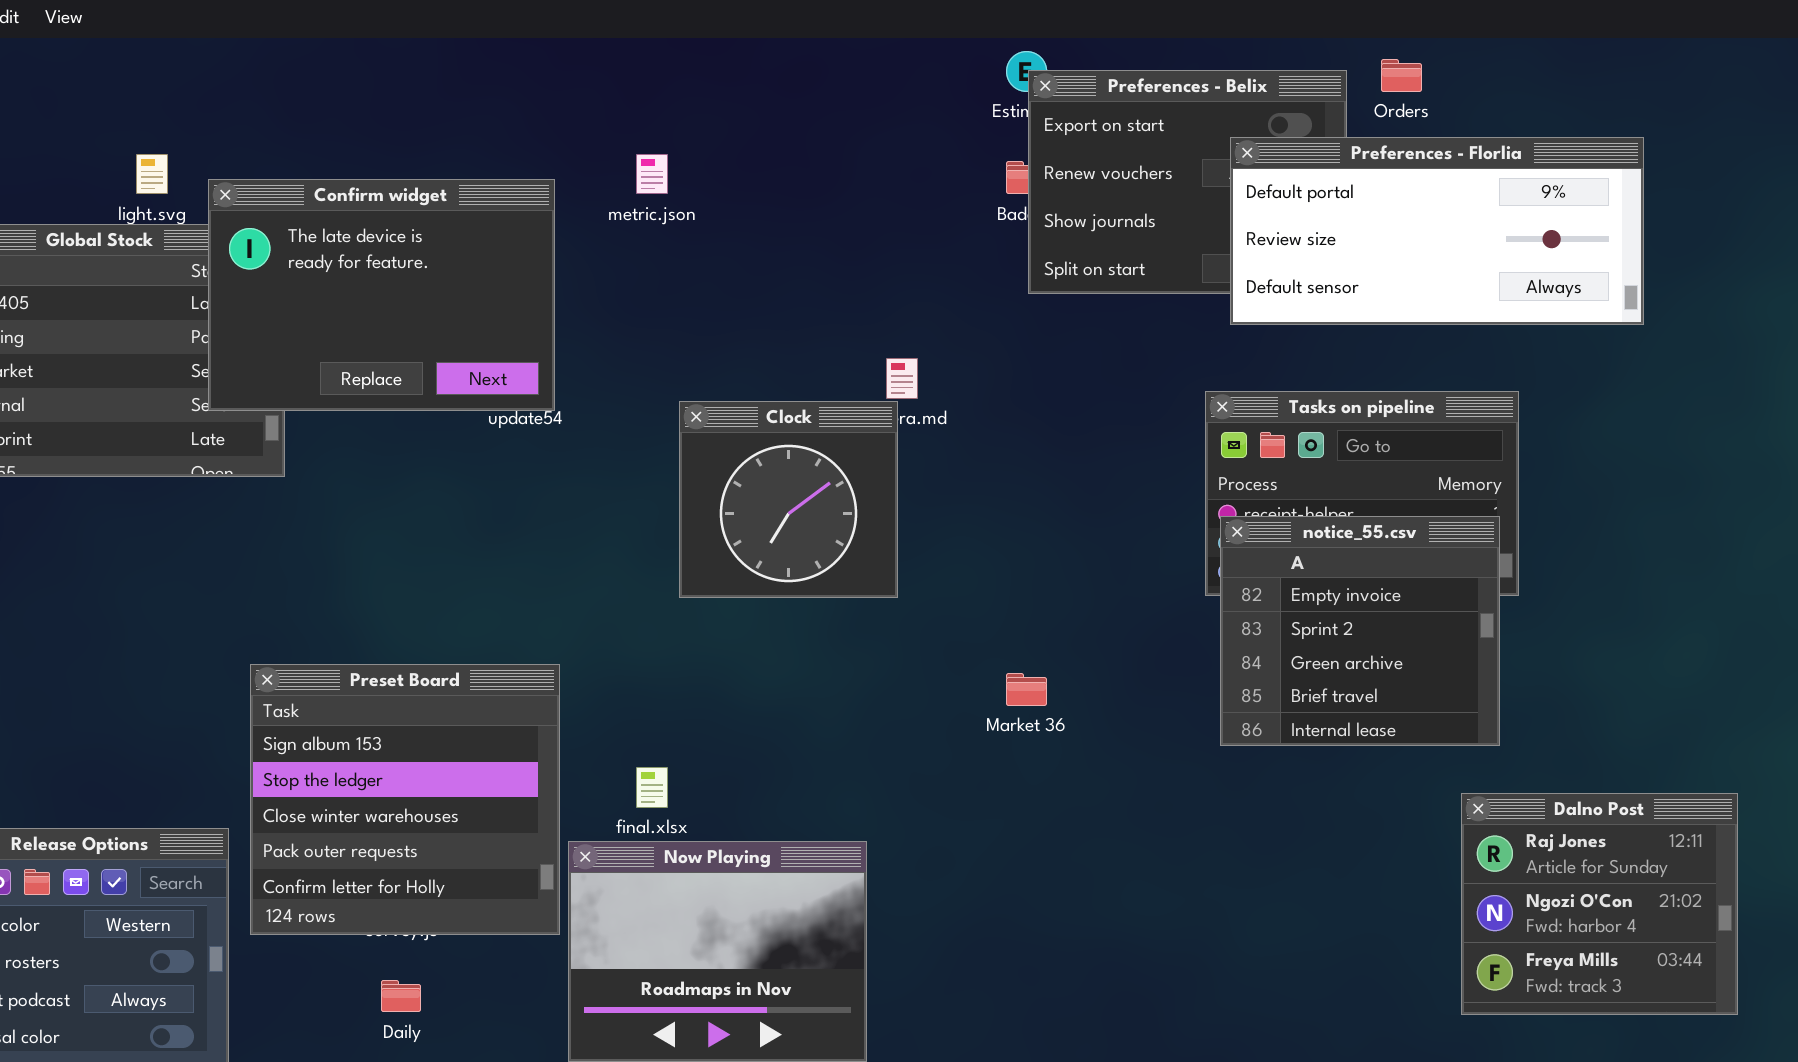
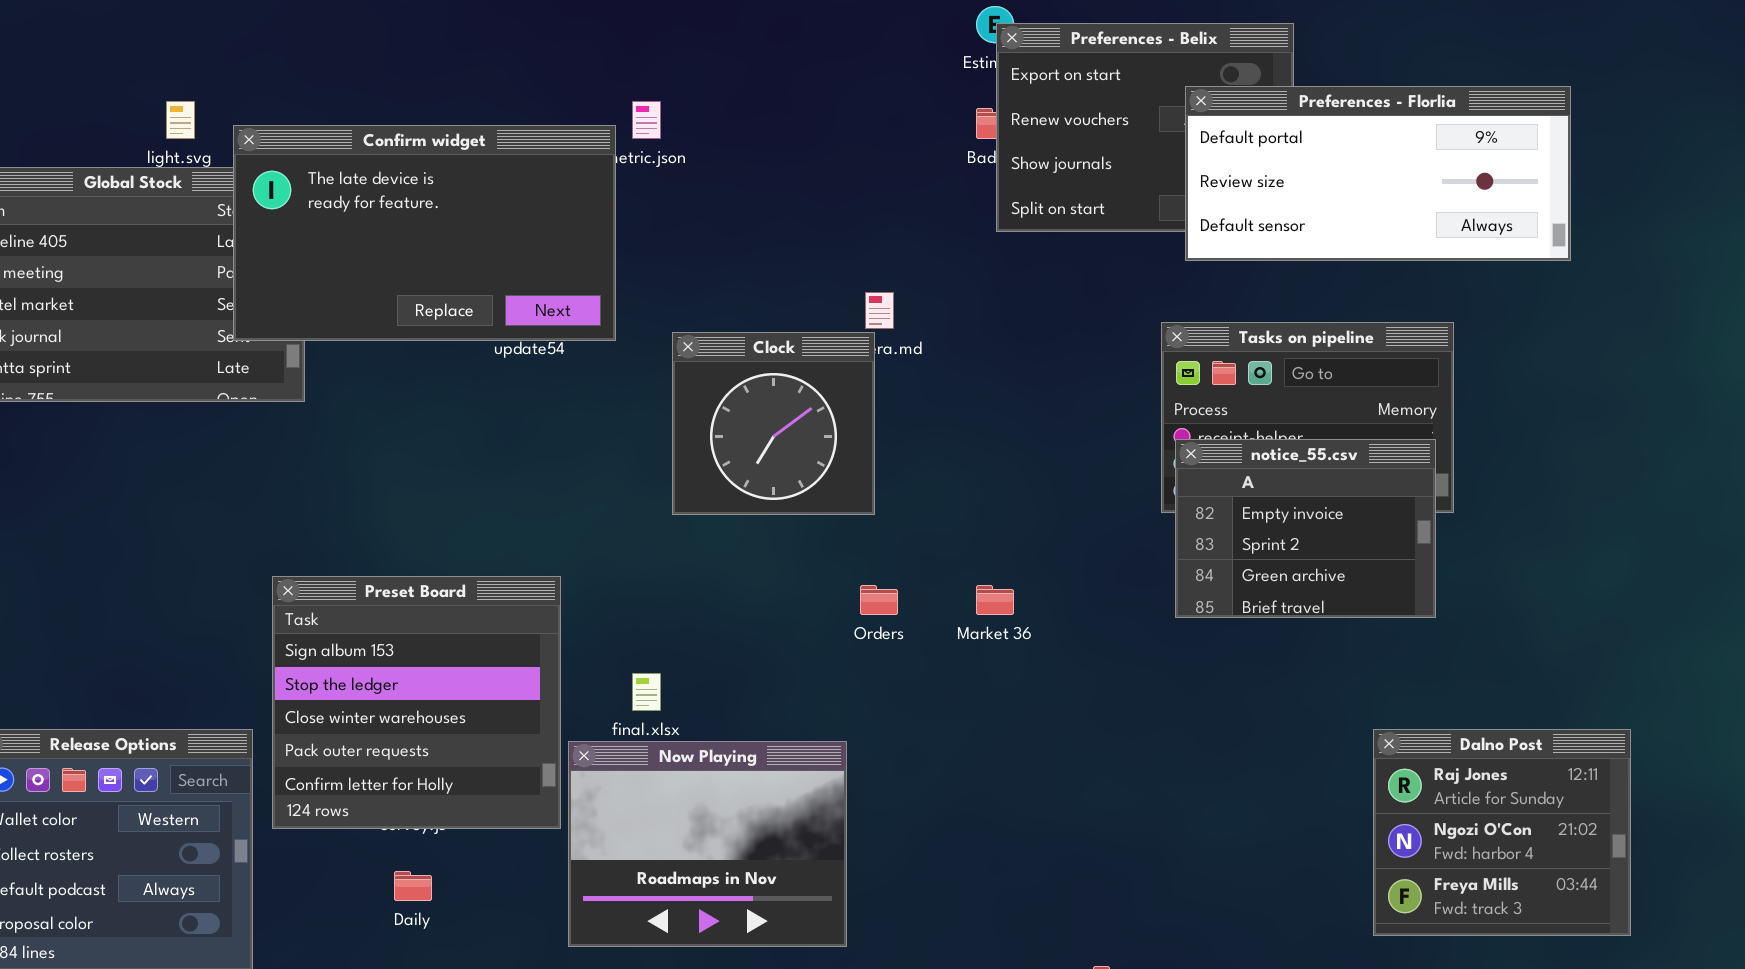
Orders: [1381,59,1422,92] -> [860,585,898,615], moved
Confirm widget: [208,179,555,411] -> [233,125,616,341], resized
notice_55.csv: [1220,516,1500,746] -> [1175,439,1436,618], resized
Dalno Post: [1461,793,1738,1015] -> [1373,729,1631,936], moved

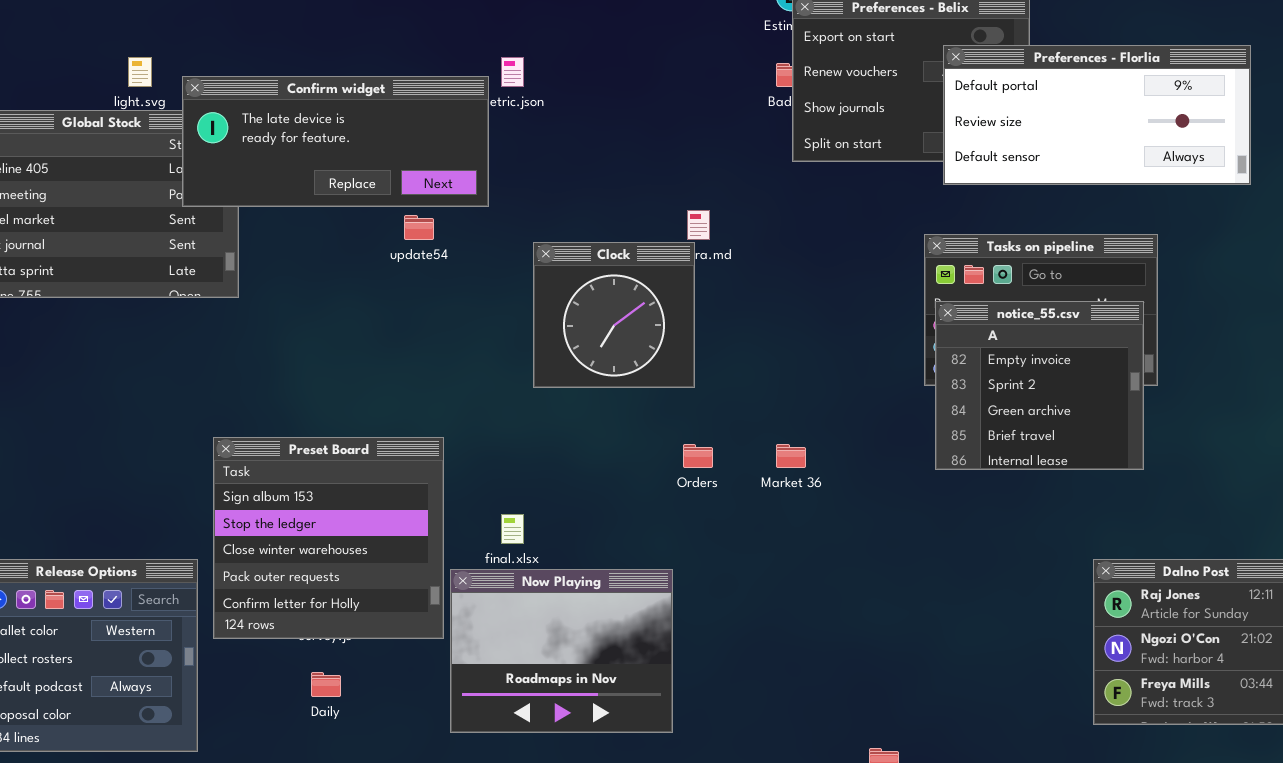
Confirm widget: [233,125,616,341] -> [182,76,489,207], resized
notice_55.csv: [1175,439,1436,618] -> [935,301,1144,470], resized

